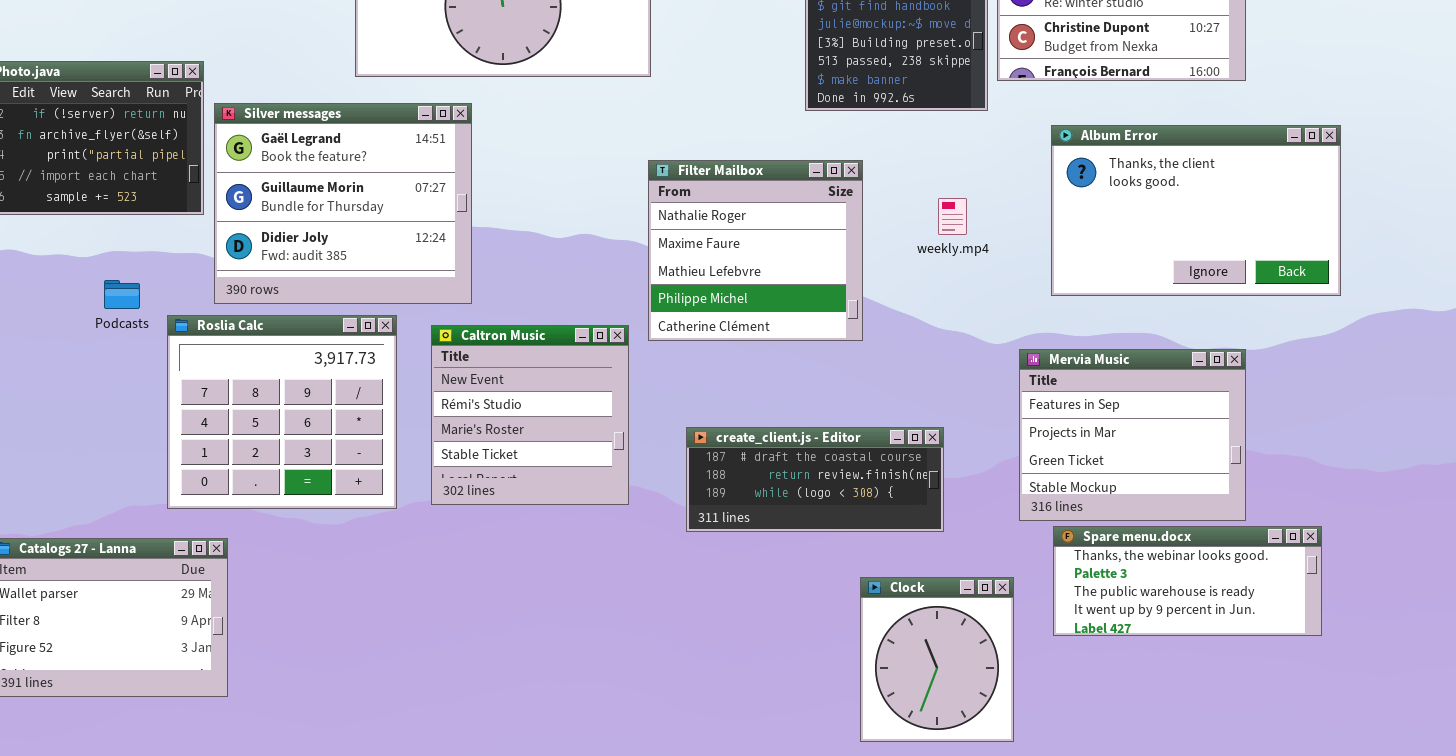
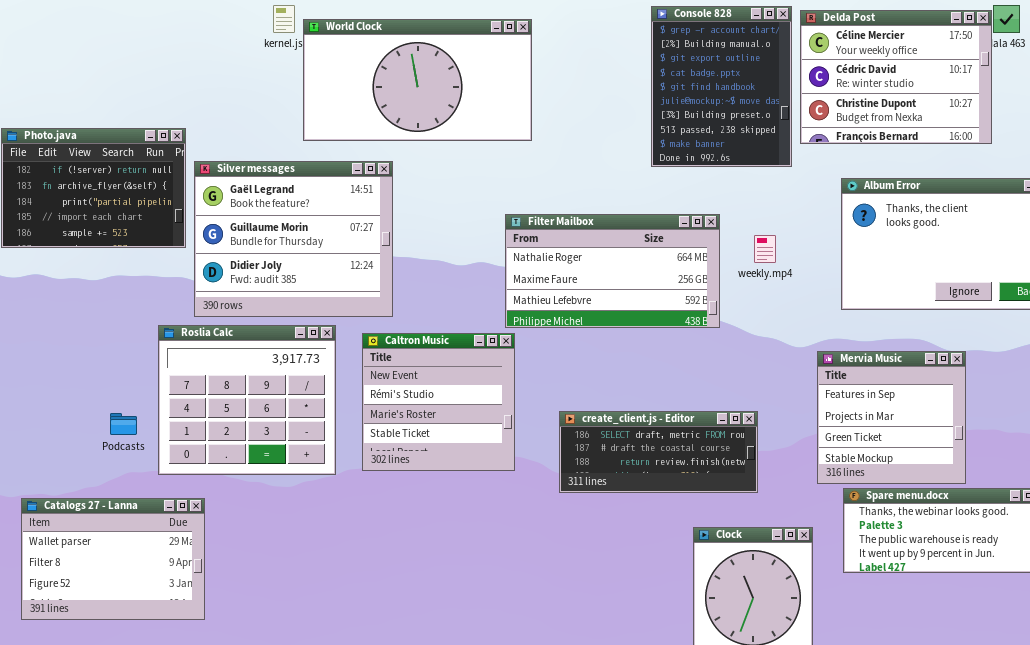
Filter Mailbox: [648,160,863,341] -> [505,214,720,328], moved, resized
Podcasts: [104,280,140,309] -> [110,413,137,435], moved
Mervia Music: [1019,349,1246,521] -> [817,351,966,484], resized
create_client.js - Editor: [686,427,944,532] -> [559,411,758,493], scrolled up 1 row

